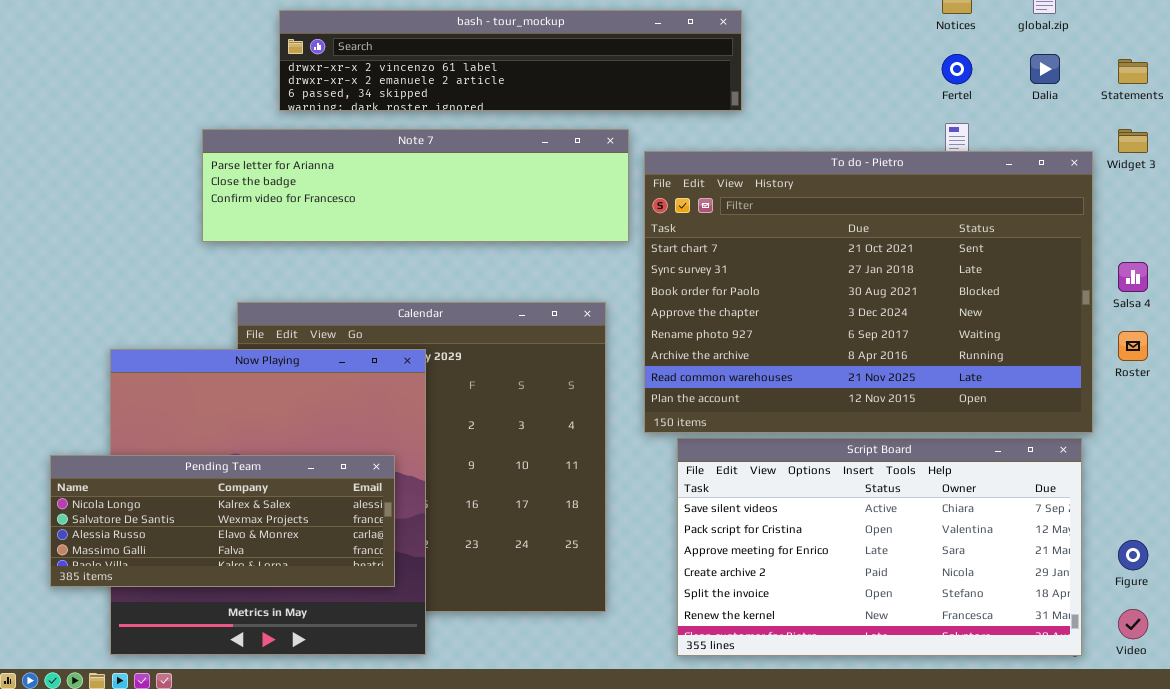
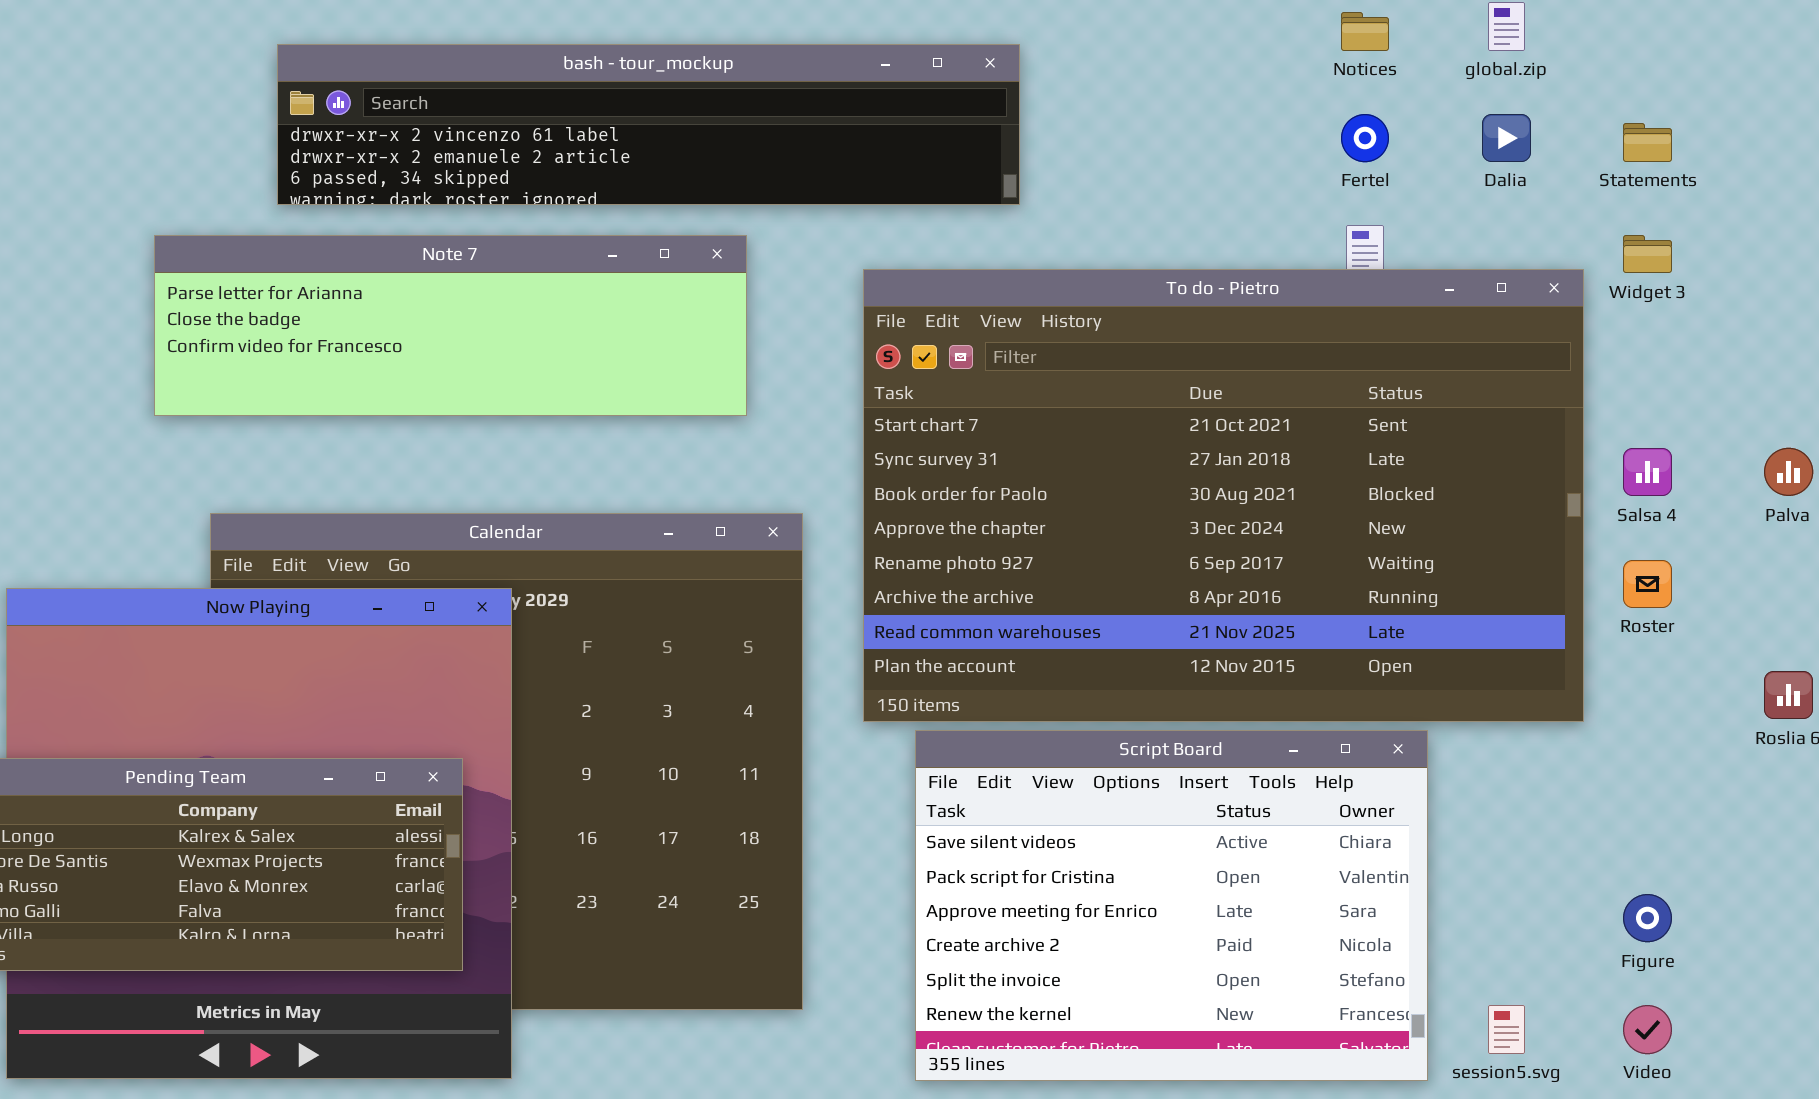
Note 7: [202,129,629,242] -> [154,235,747,416], resized
Script Board: [677,438,1082,656] -> [915,730,1428,1081], resized

